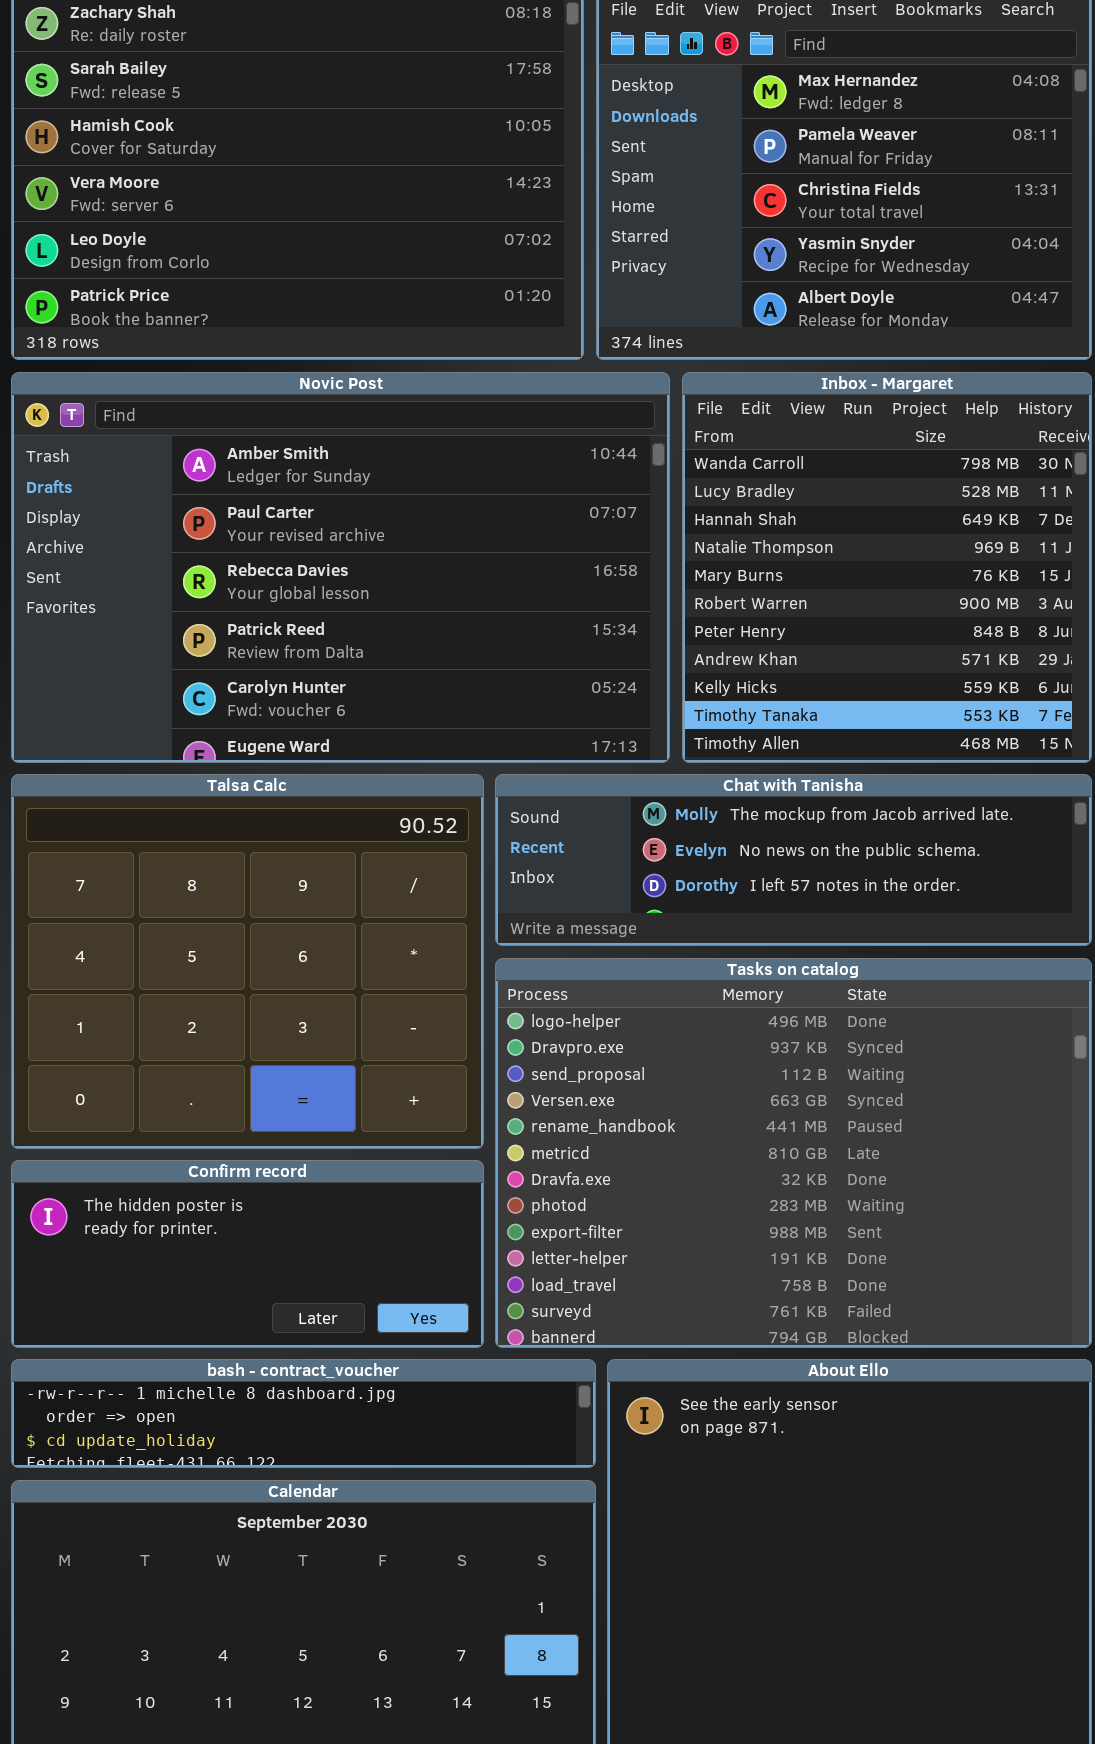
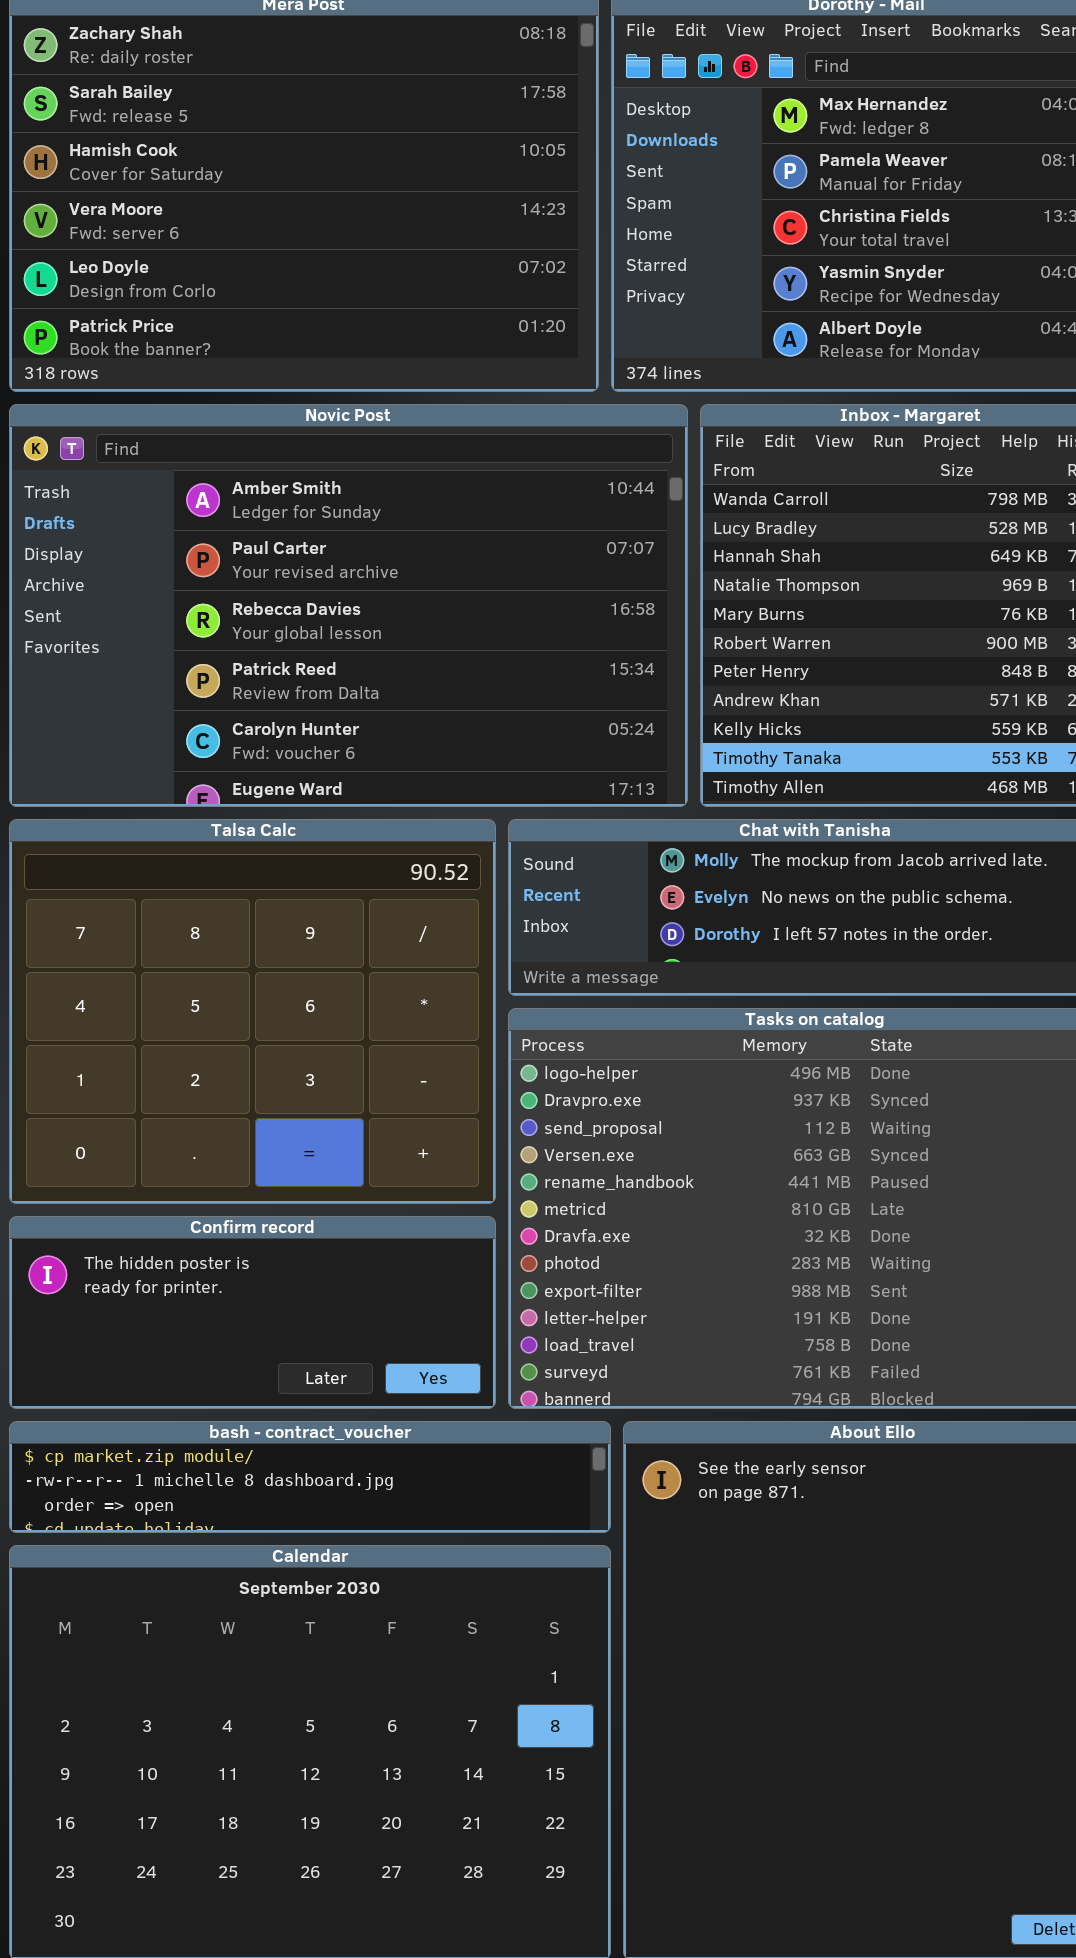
bash - contract_voucher: [11,1359,596,1468] -> [9,1421,611,1533], scrolled up 1 row

